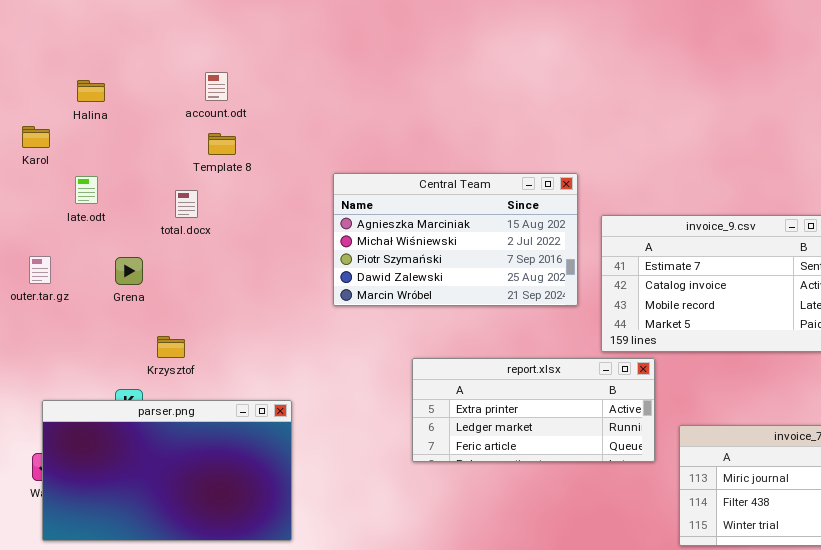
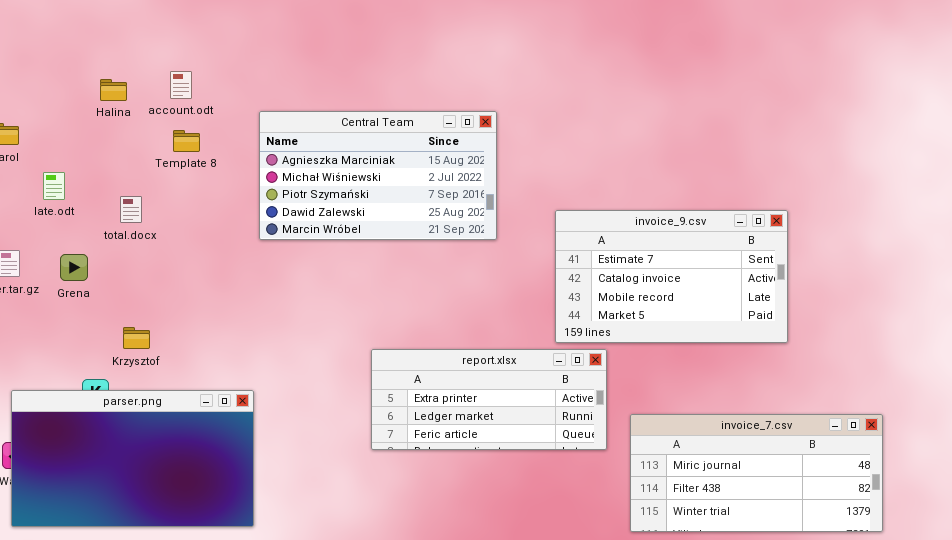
Halina: [77,80,105,102] -> [100,79,127,101], moved
Central Team: [333,173,578,306] -> [259,111,497,240], moved
total.docx: [175,190,198,218] -> [120,196,142,223], moved
Grena: [115,257,143,285] -> [60,254,88,281], moved

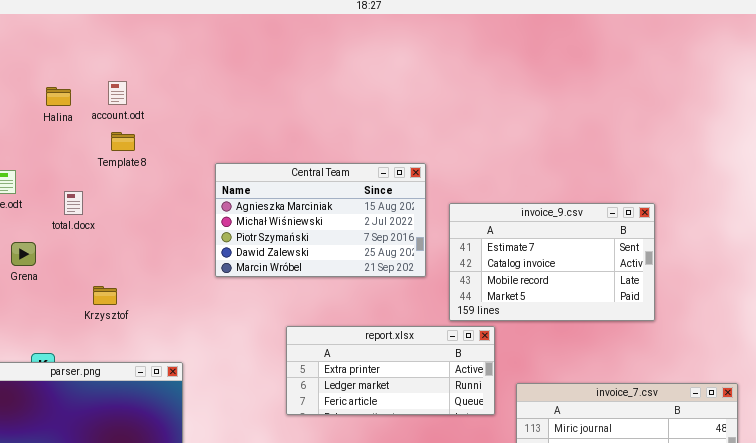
Central Team: [259,111,497,240] -> [215,163,426,277], moved
Krzysztof: [123,327,150,349] -> [93,286,117,305], moved

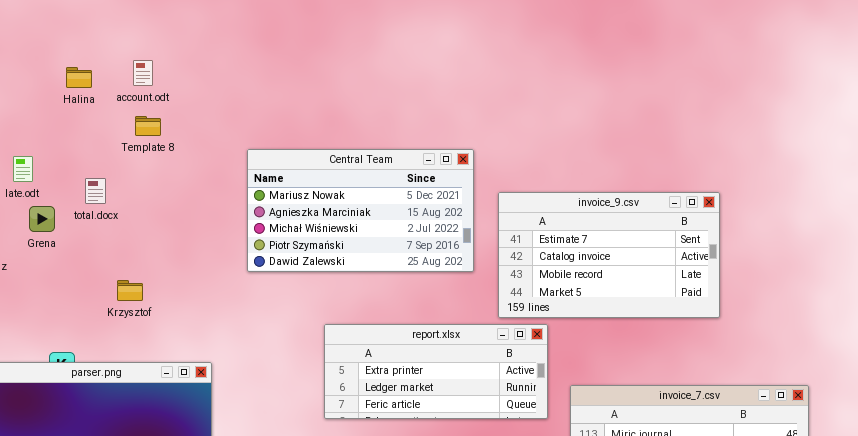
Central Team: [215,163,426,277] -> [247,149,474,272], scrolled up 1 row
Grena: [11,242,36,266] -> [29,206,55,232], moved

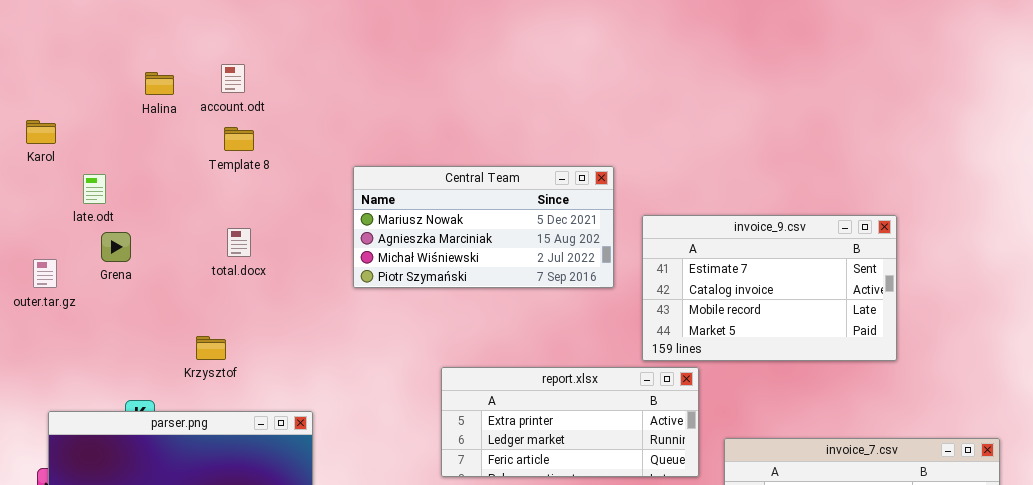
Central Team: [247,149,474,272] -> [353,166,614,288], resized
total.docx: [85,178,106,204] -> [227,228,251,257], moved
Krzysztof: [117,280,143,301] -> [196,336,226,360], moved

